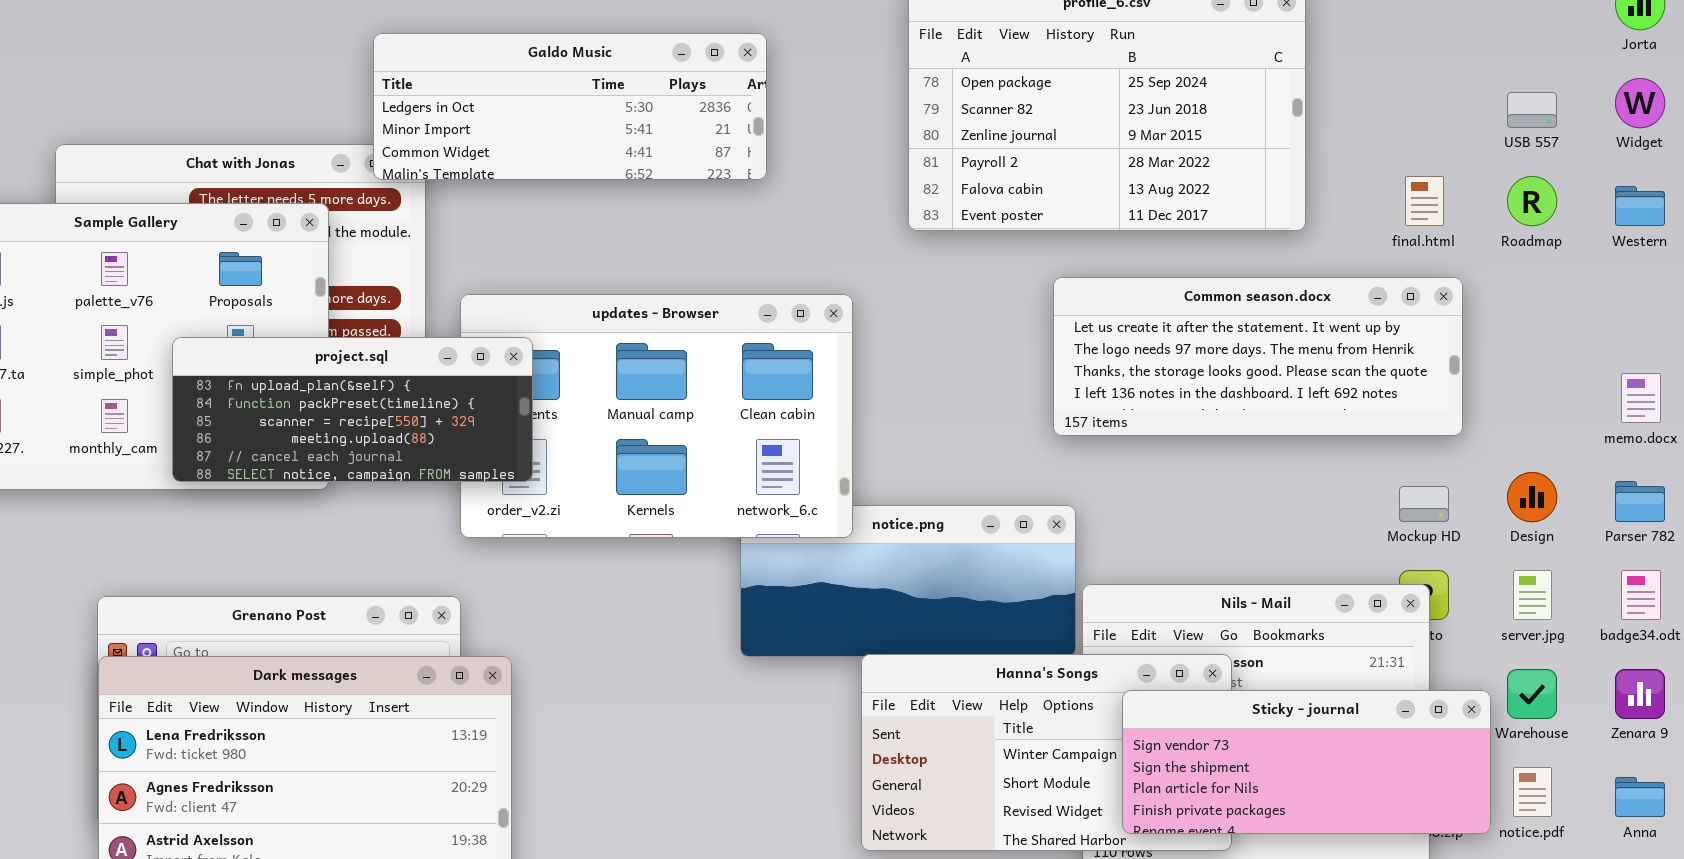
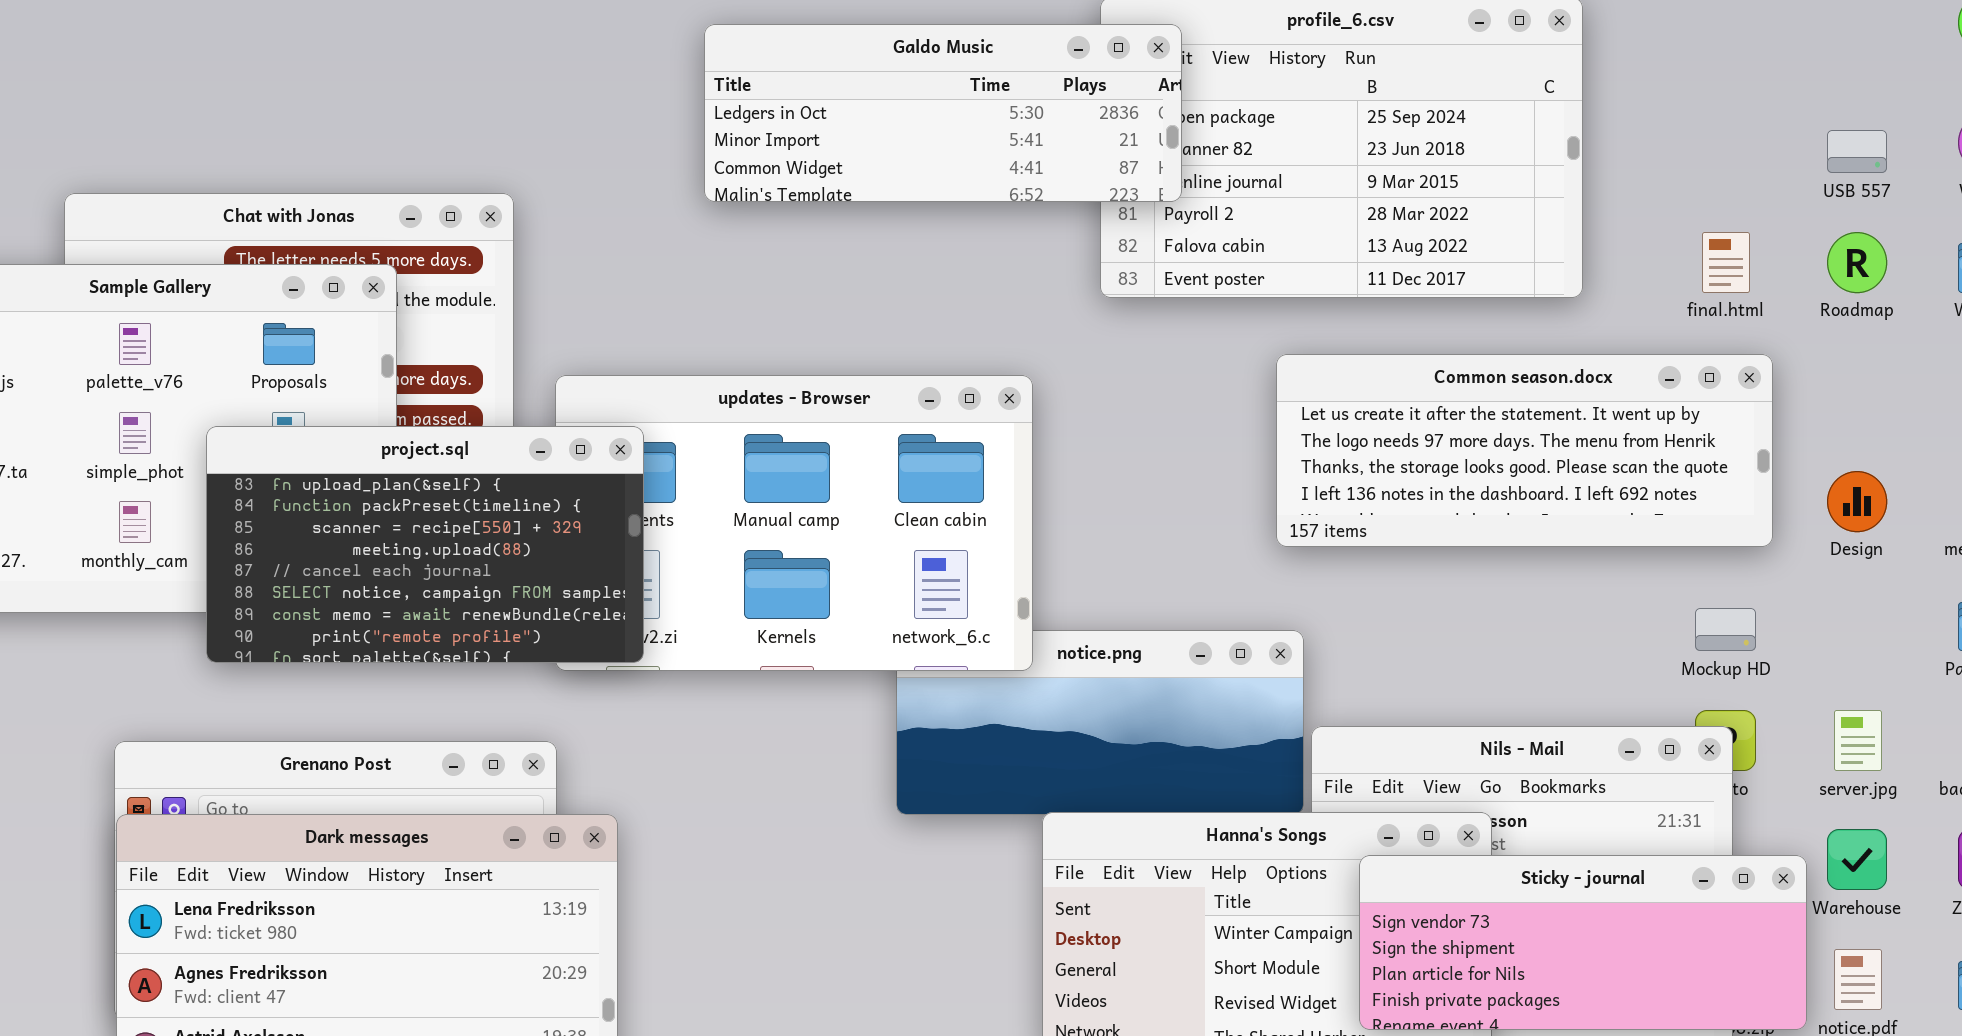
Galdo Music: [373,33,767,180] -> [704,24,1182,202], moved
project.sql: [172,337,533,482] -> [206,426,644,663], resized
Design: [1507,472,1557,522] -> [1827,471,1887,532], moved

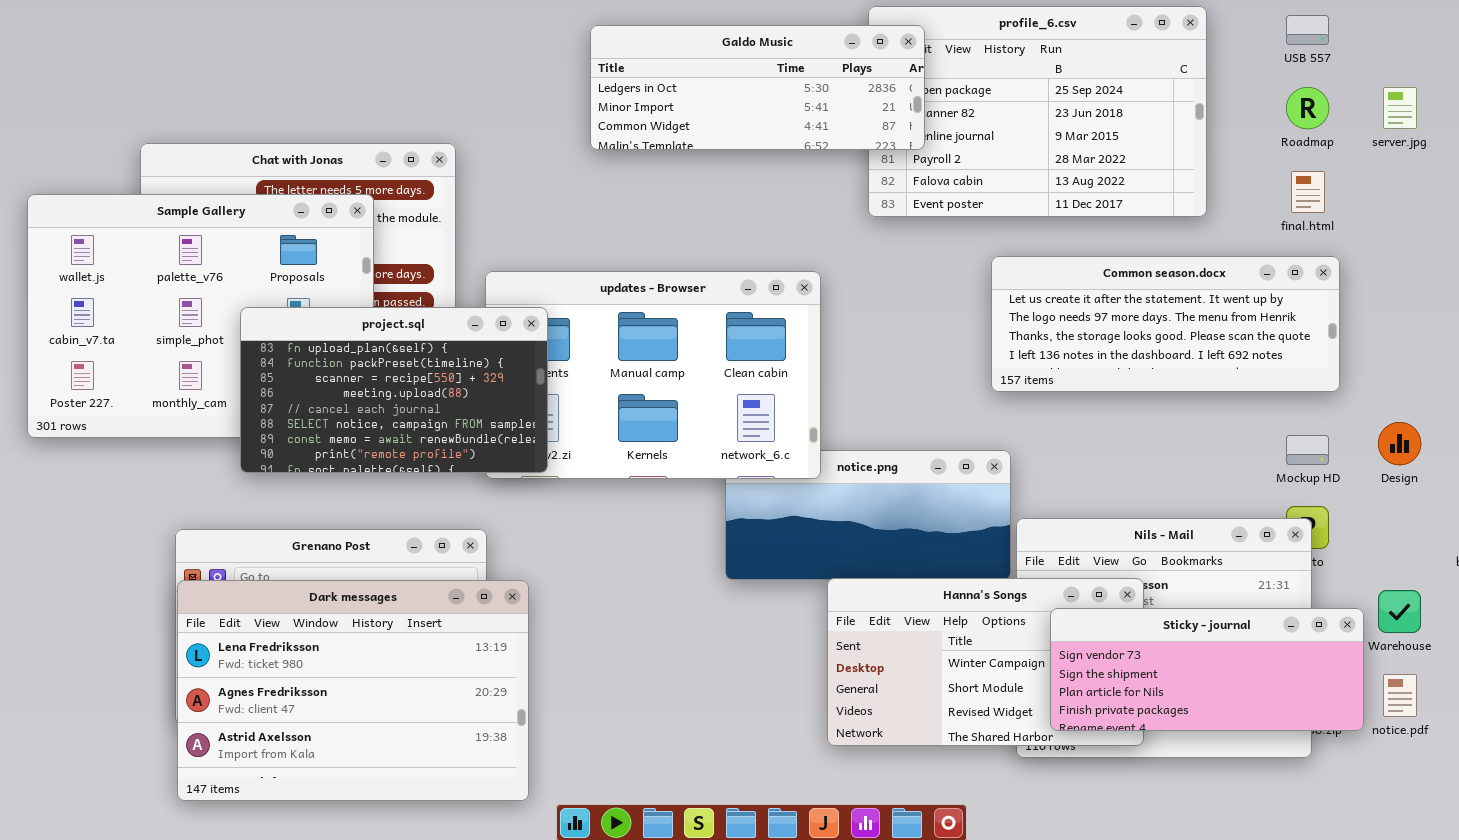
USB 557: [1827,130,1887,173] -> [1286,15,1329,45], moved
Roadmap: [1827,232,1887,293] -> [1286,87,1329,129], moved
Design: [1827,471,1887,532] -> [1378,422,1421,465], moved
server.jpg: [1834,710,1882,771] -> [1383,87,1417,129], moved

